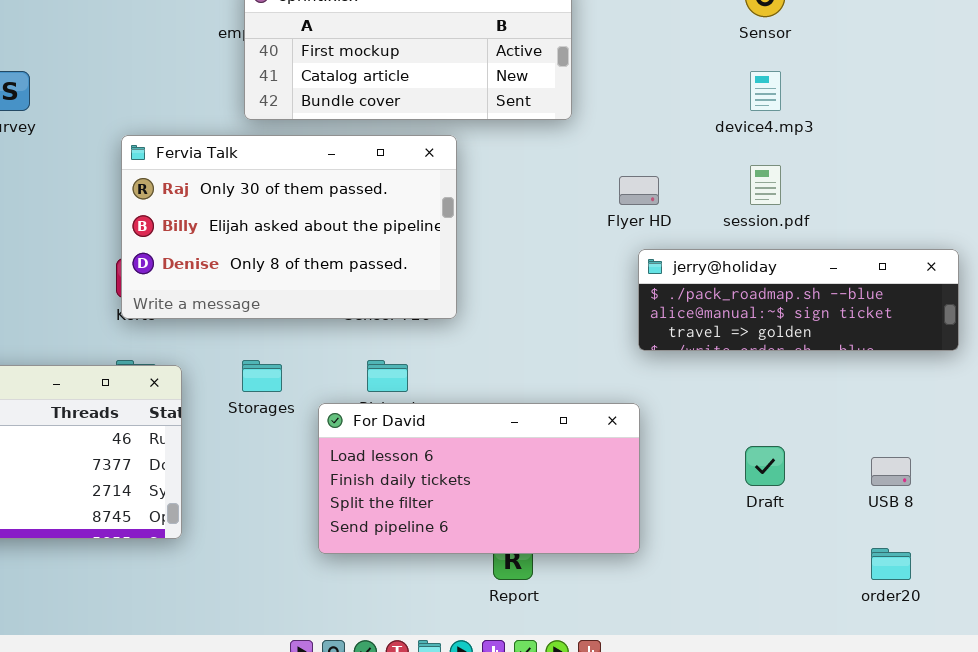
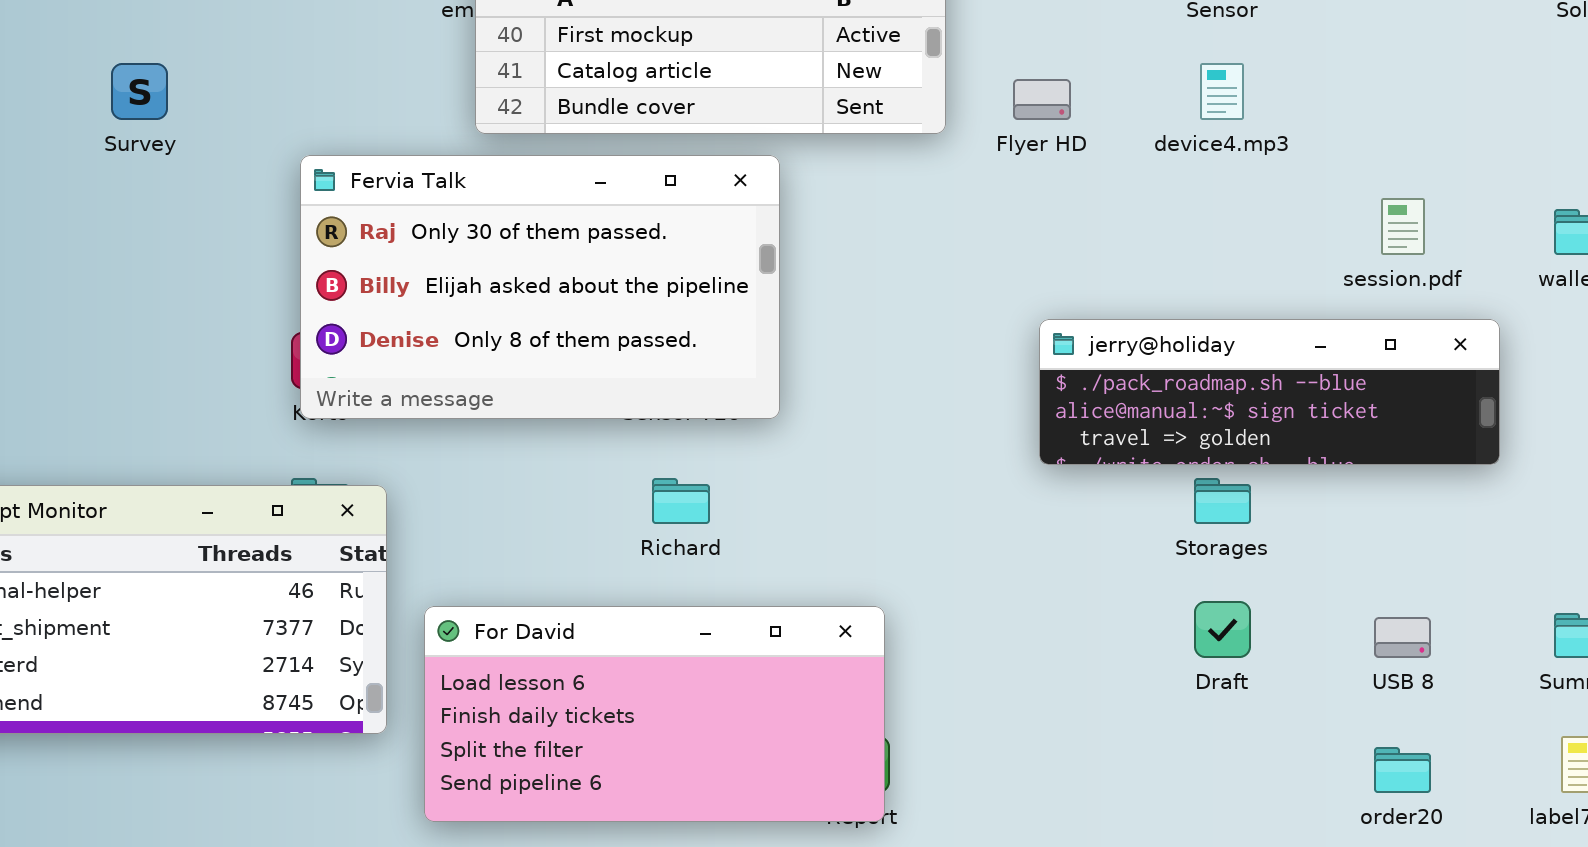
session.pdf: [750,165,781,205] -> [1381,198,1425,255], moved
Flyer HD: [619,176,659,205] -> [1013,79,1071,120], moved
Storages: [242,360,282,392] -> [1194,478,1251,524], moved
For David: [318,403,640,554] -> [424,606,885,822], moved

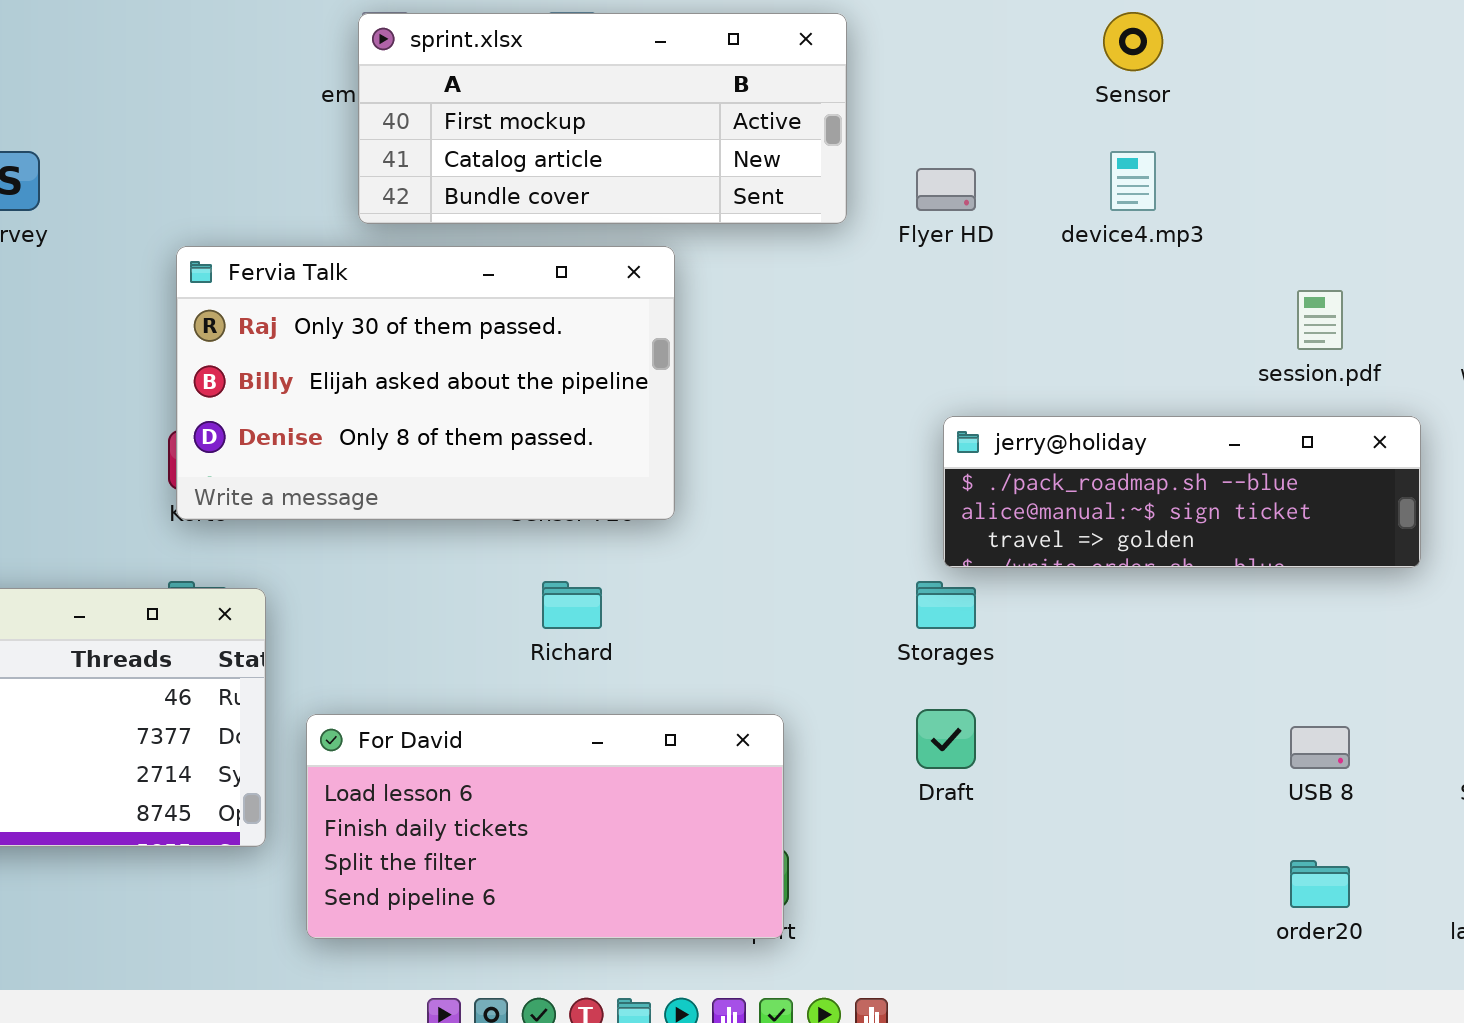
Storages: [1194,478,1251,524] -> [916,581,976,629], moved
Draft: [1194,601,1251,658] -> [916,709,976,769], moved

